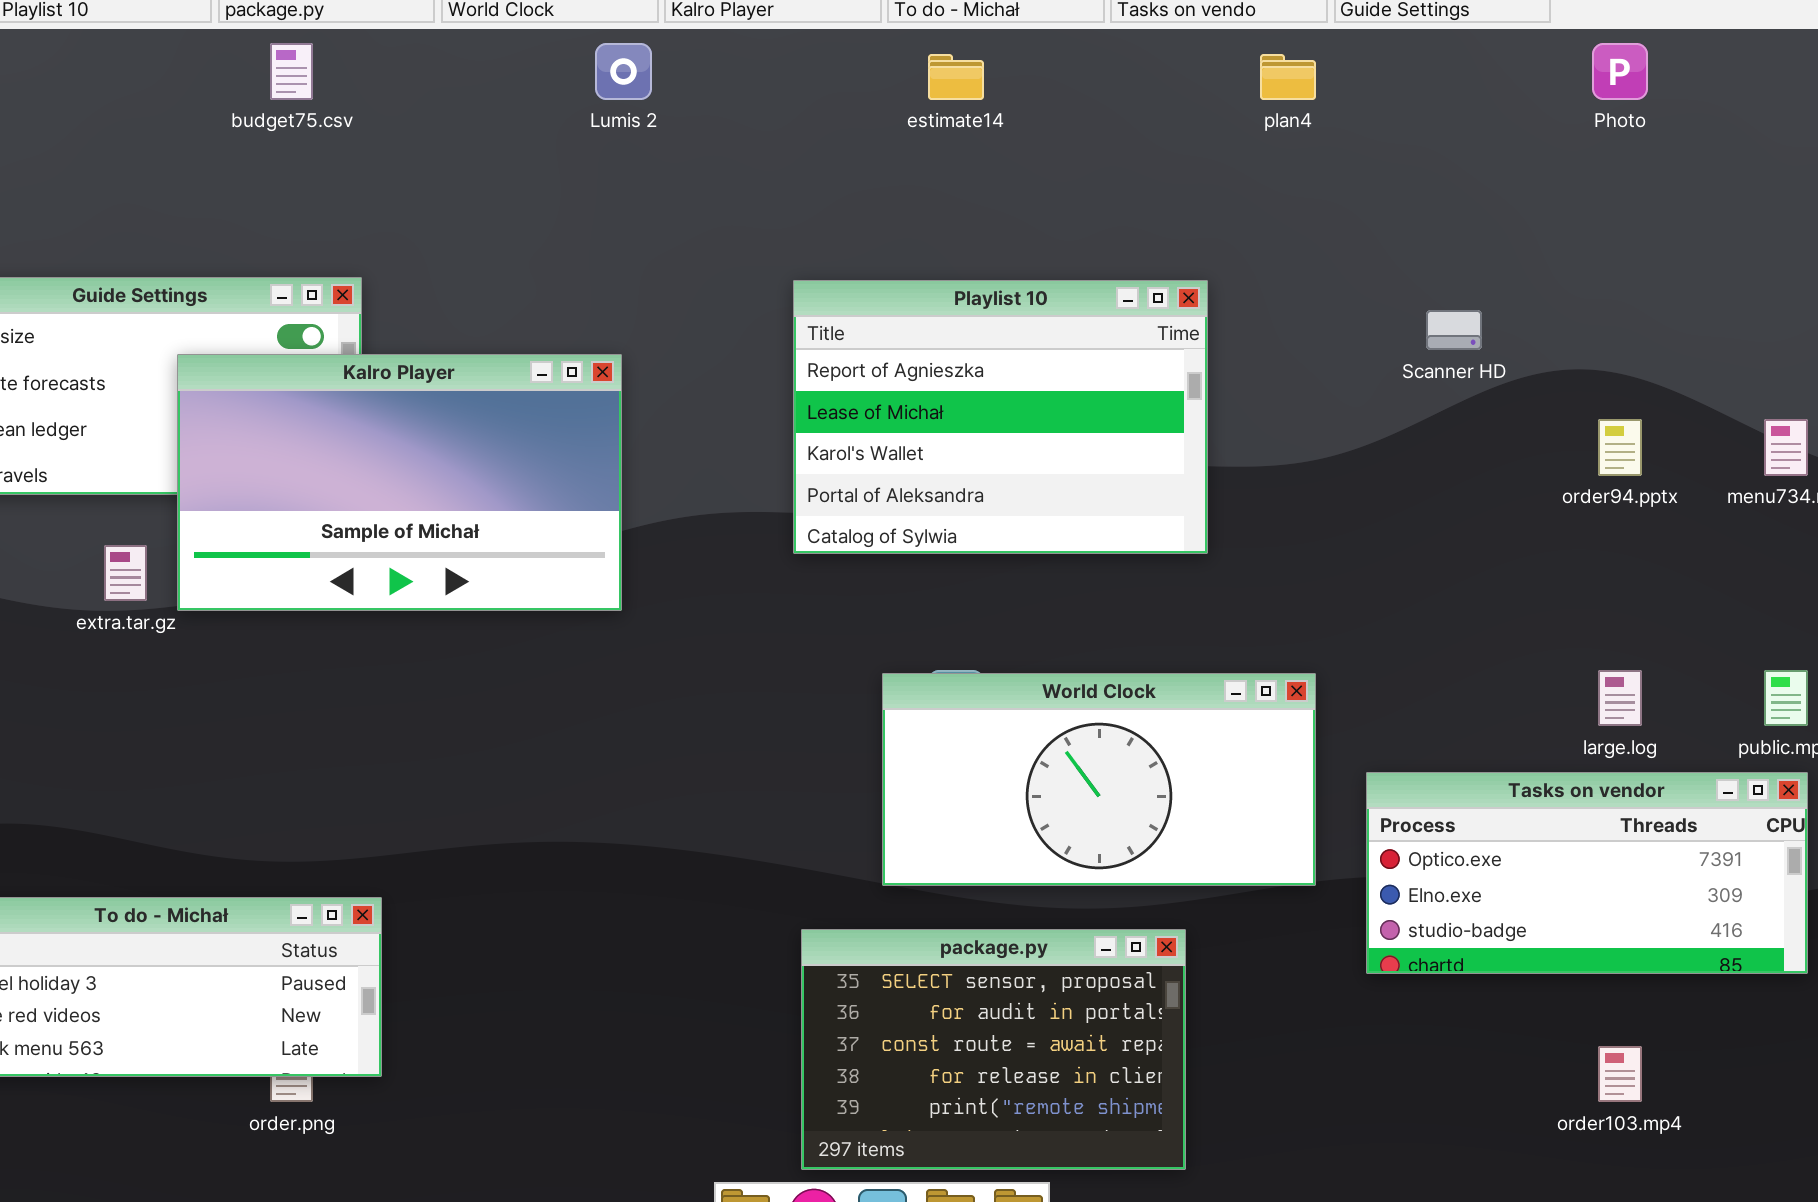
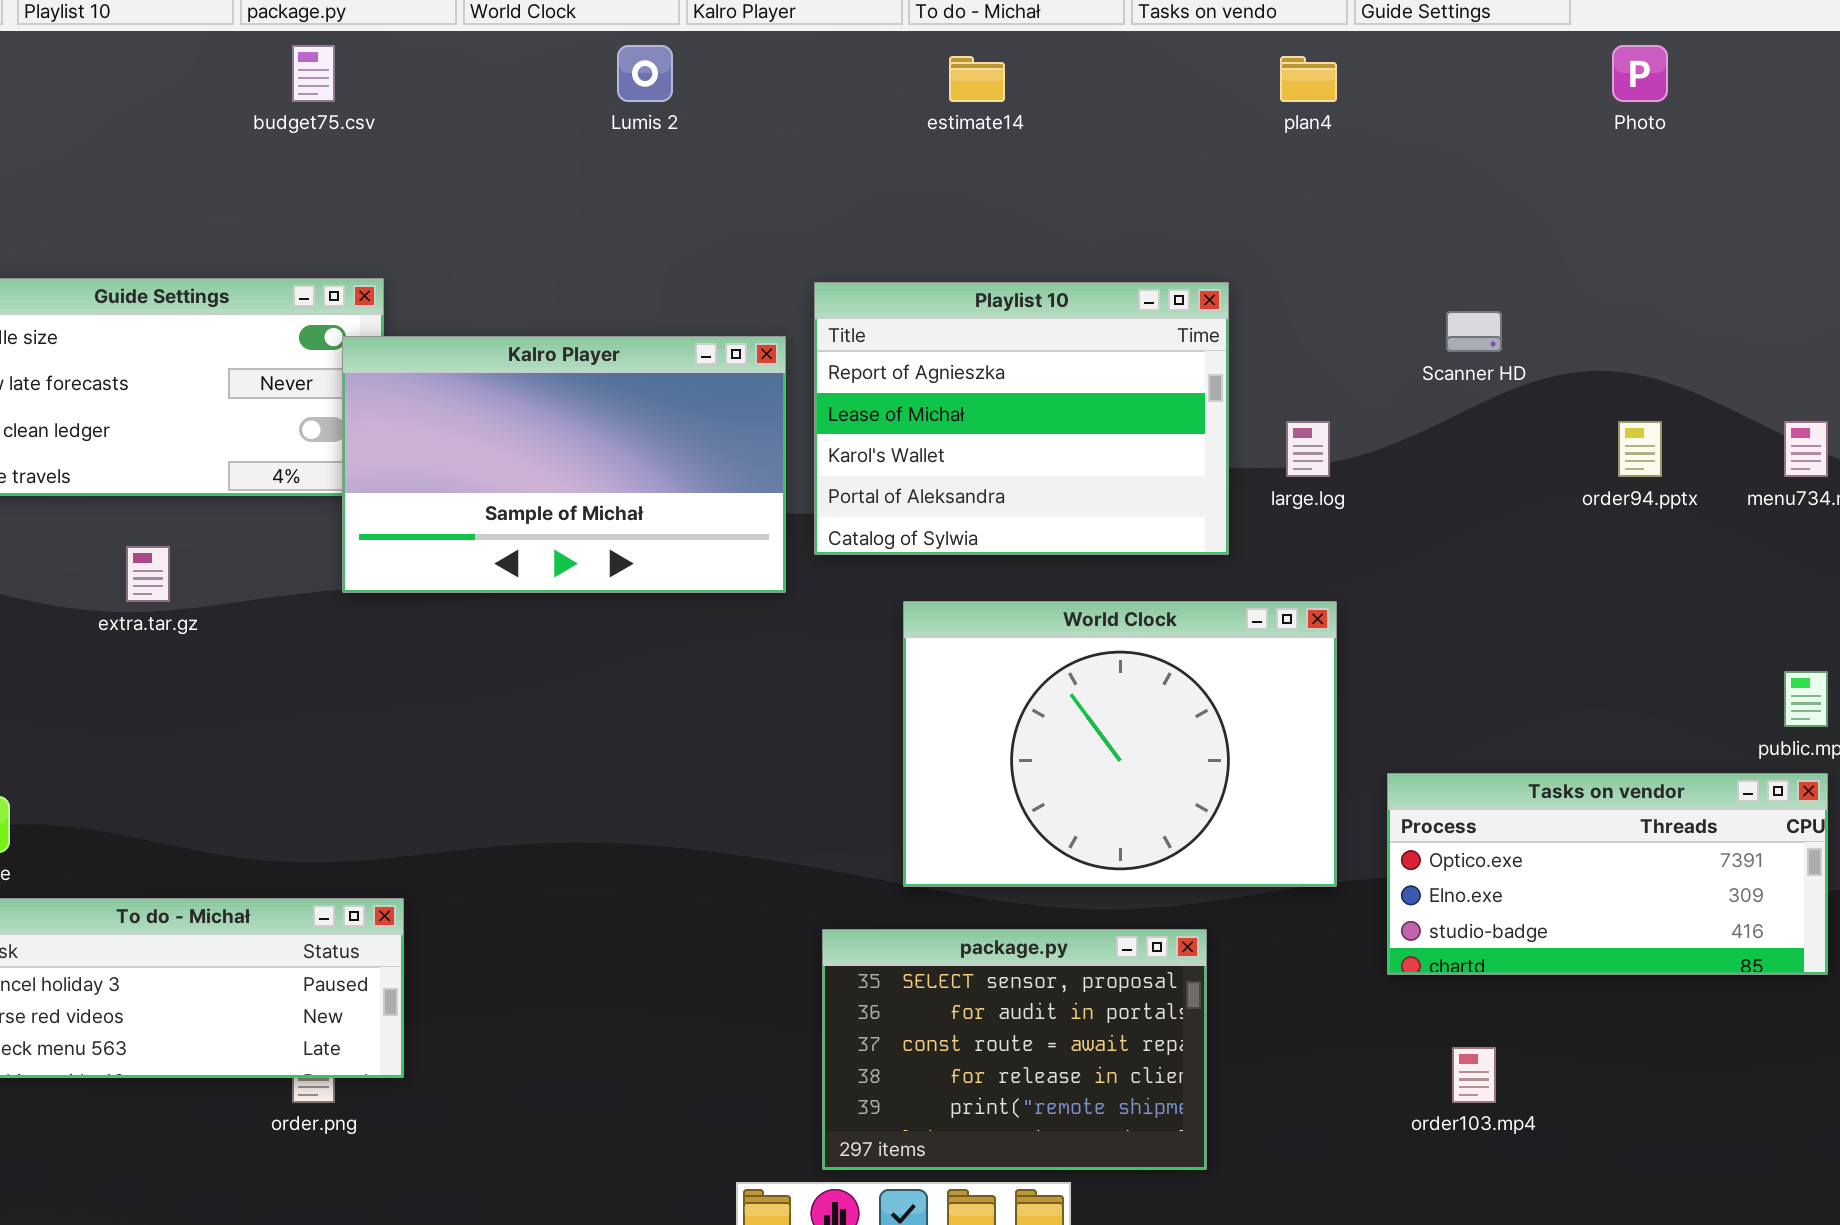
Kalro Player: [177,354,622,611] -> [342,336,786,593], moved
large.log: [1598,670,1642,726] -> [1286,421,1330,477], moved
World Clock: [882,673,1316,886] -> [903,601,1337,887], resized
order103.mp4: [1598,1046,1642,1102] -> [1452,1047,1496,1103], moved

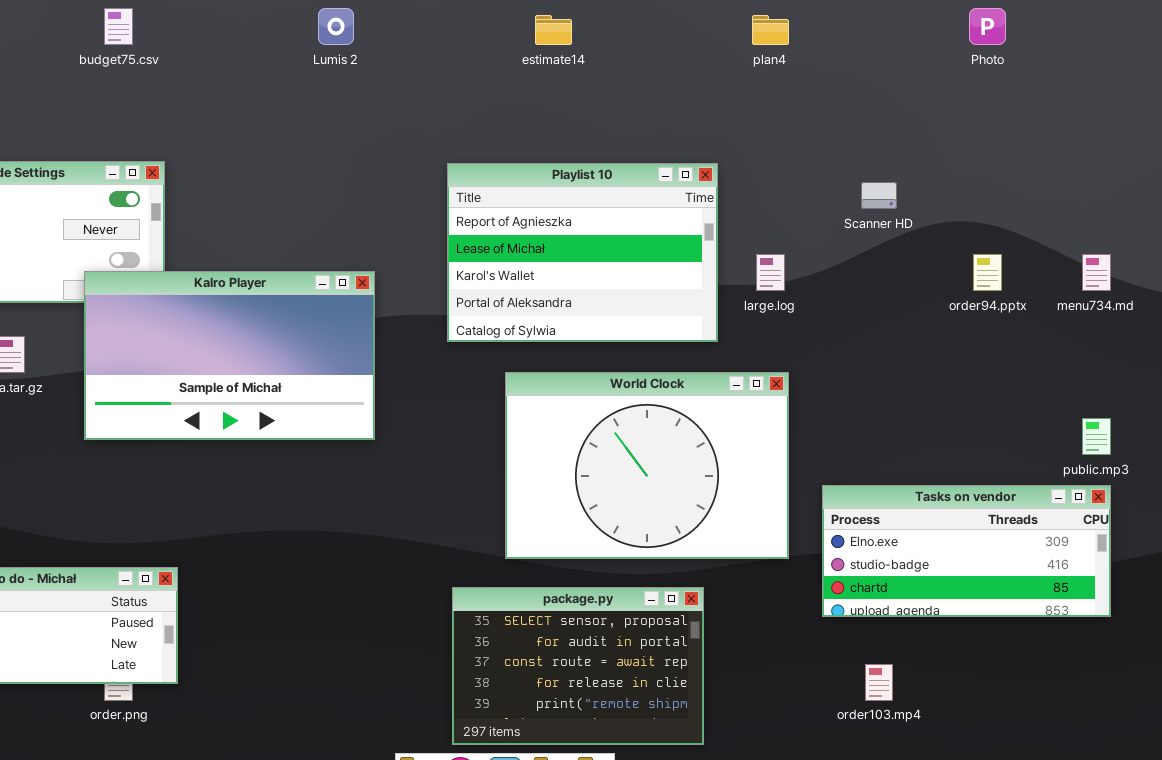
Kalro Player: [342,336,786,593] -> [84,271,375,440], moved
Tasks on vendor: [1387,773,1828,975] -> [822,485,1111,617], scrolled down 1 row

